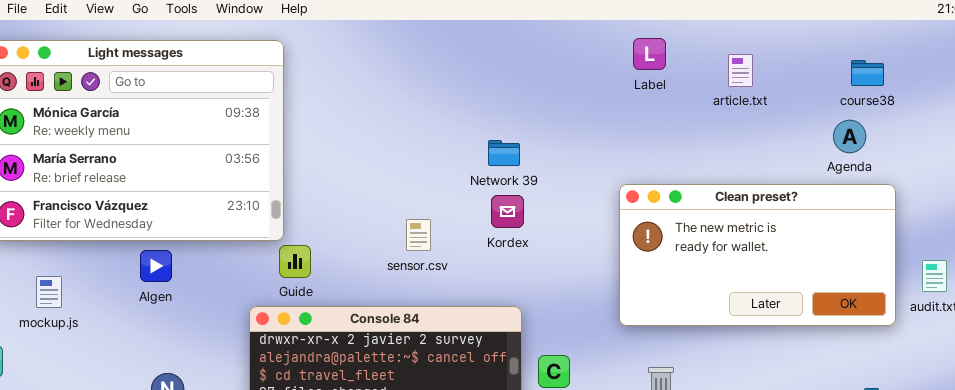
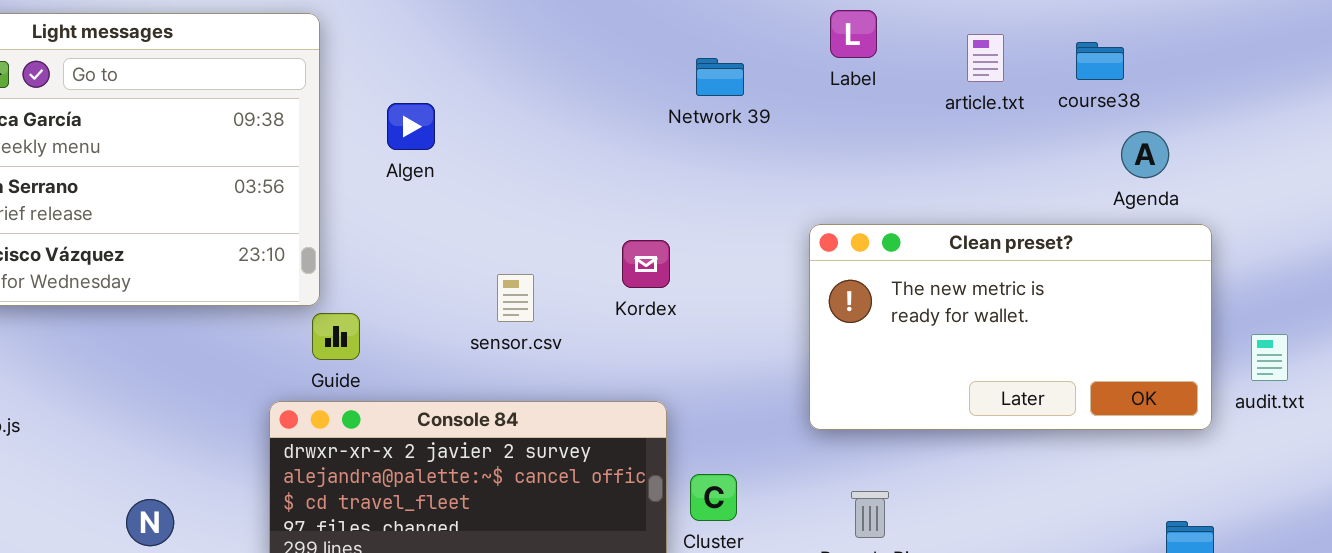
course38: [851,60,884,86] -> [1076,42,1124,80], moved
Network 39: [488,140,520,166] -> [696,58,744,96], moved
Algen: [140,250,172,282] -> [387,103,435,150], moved

